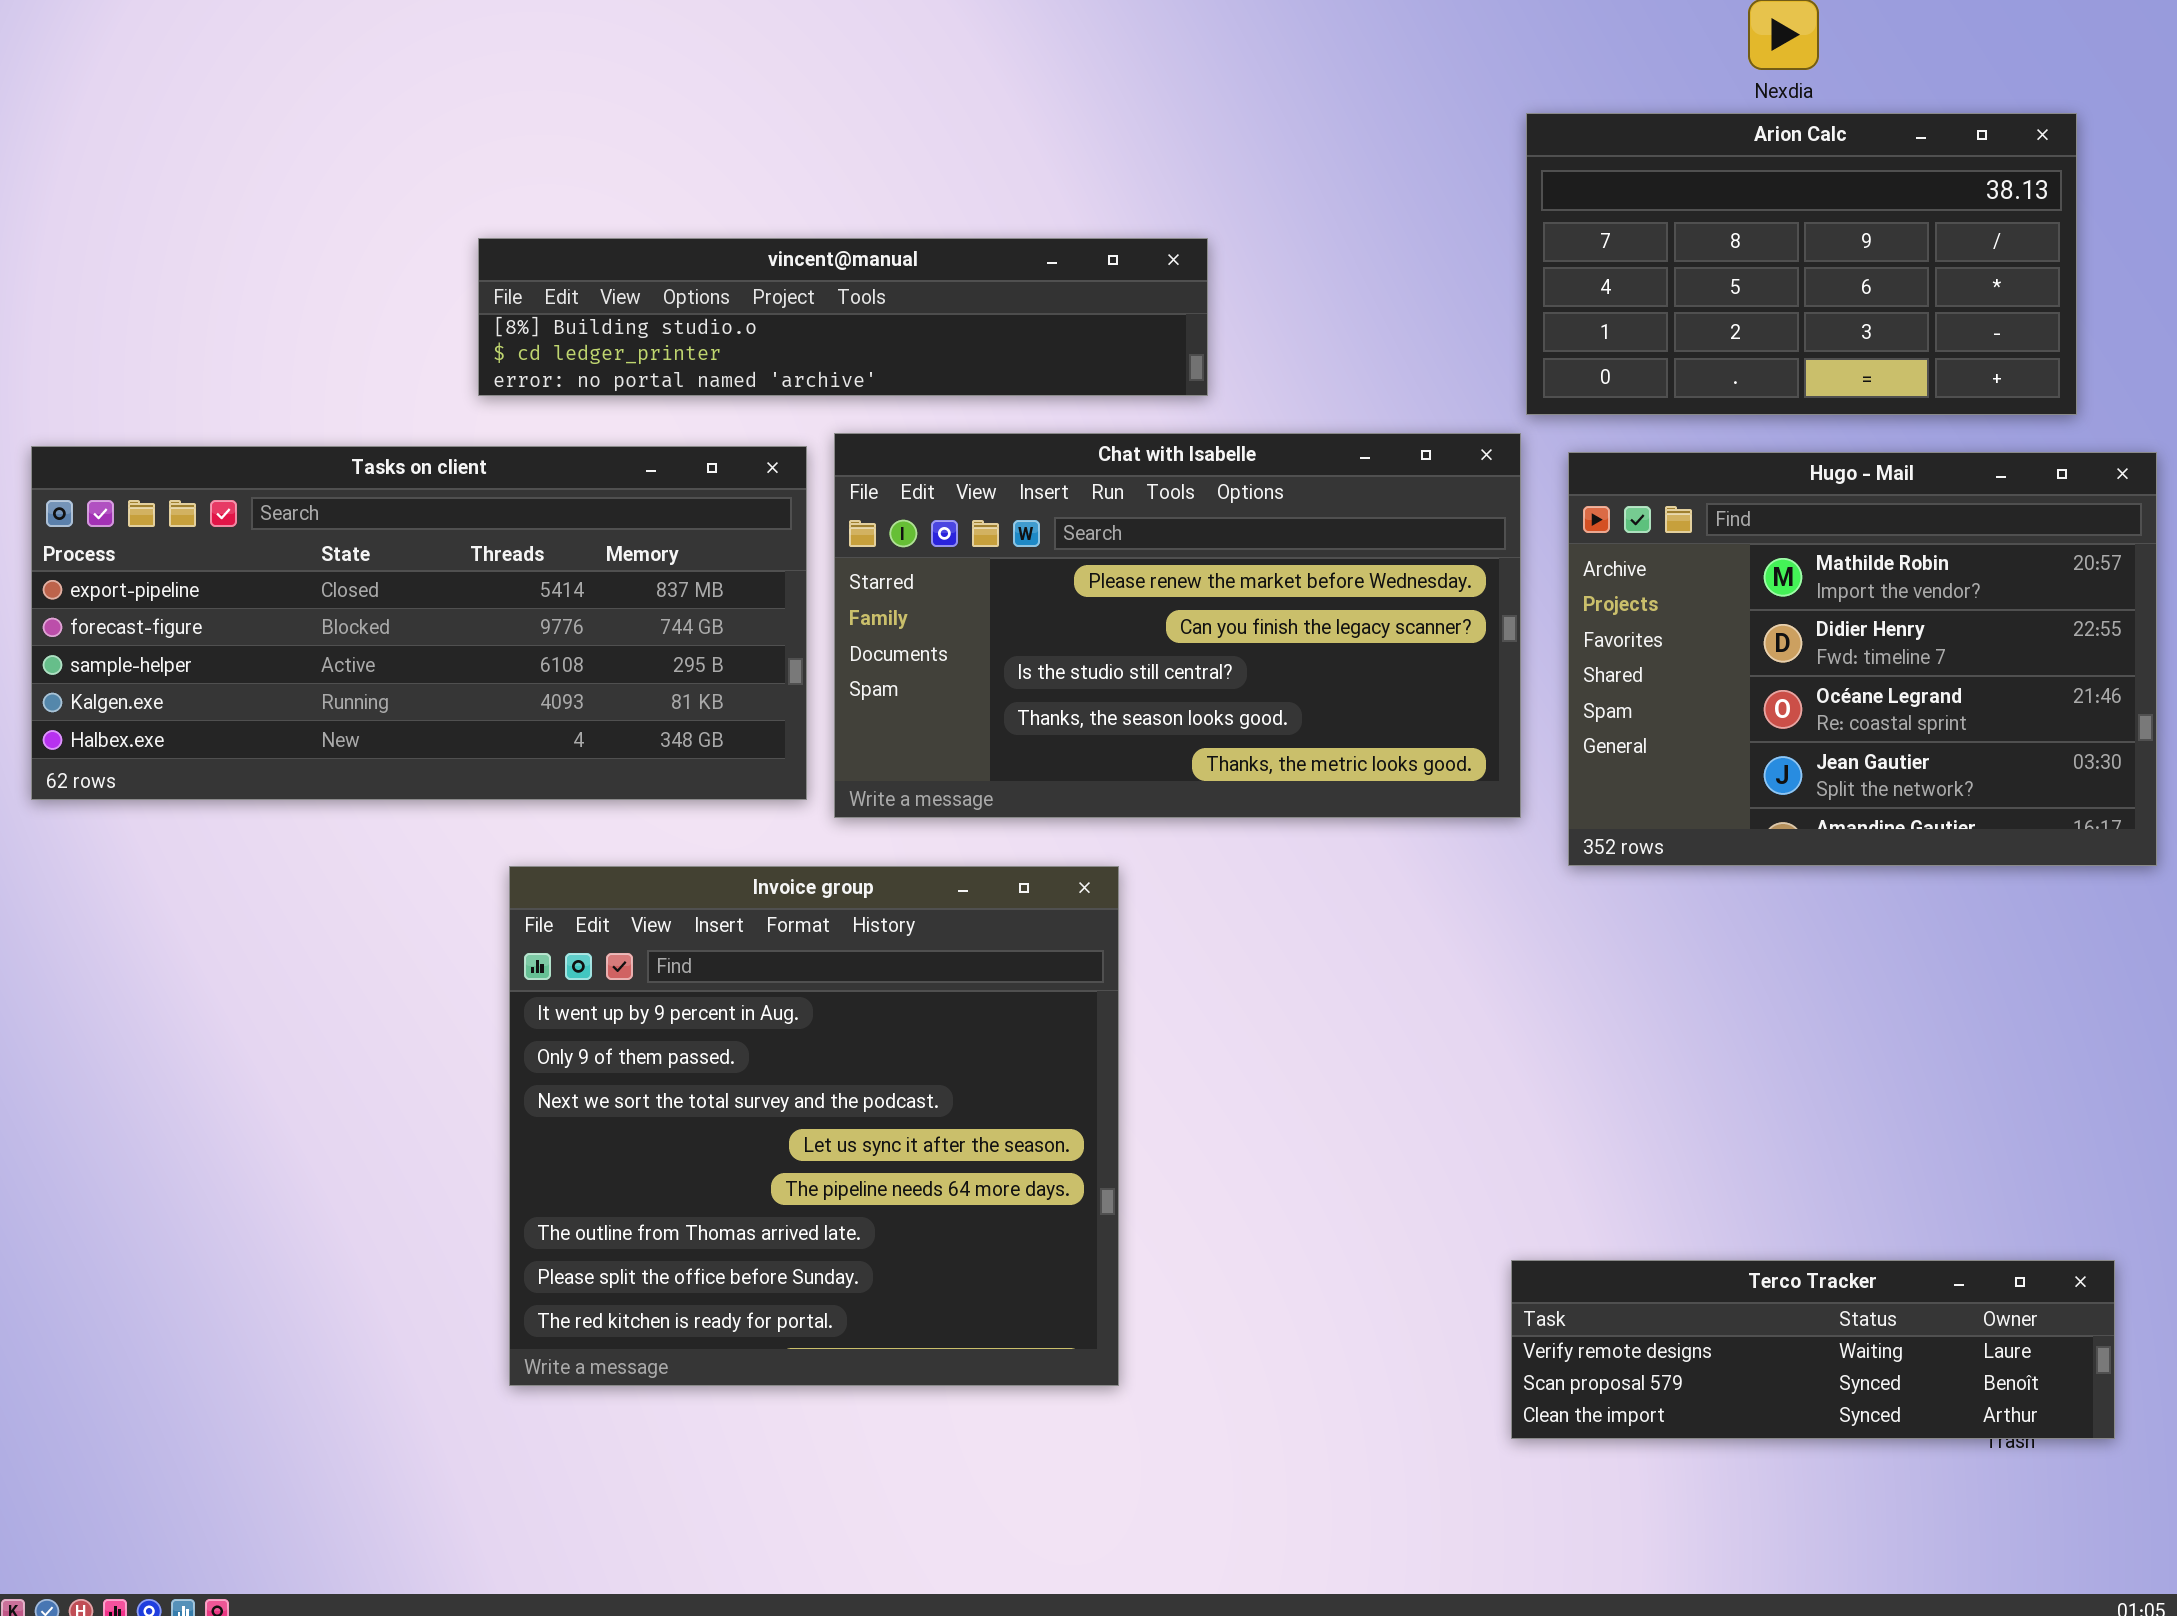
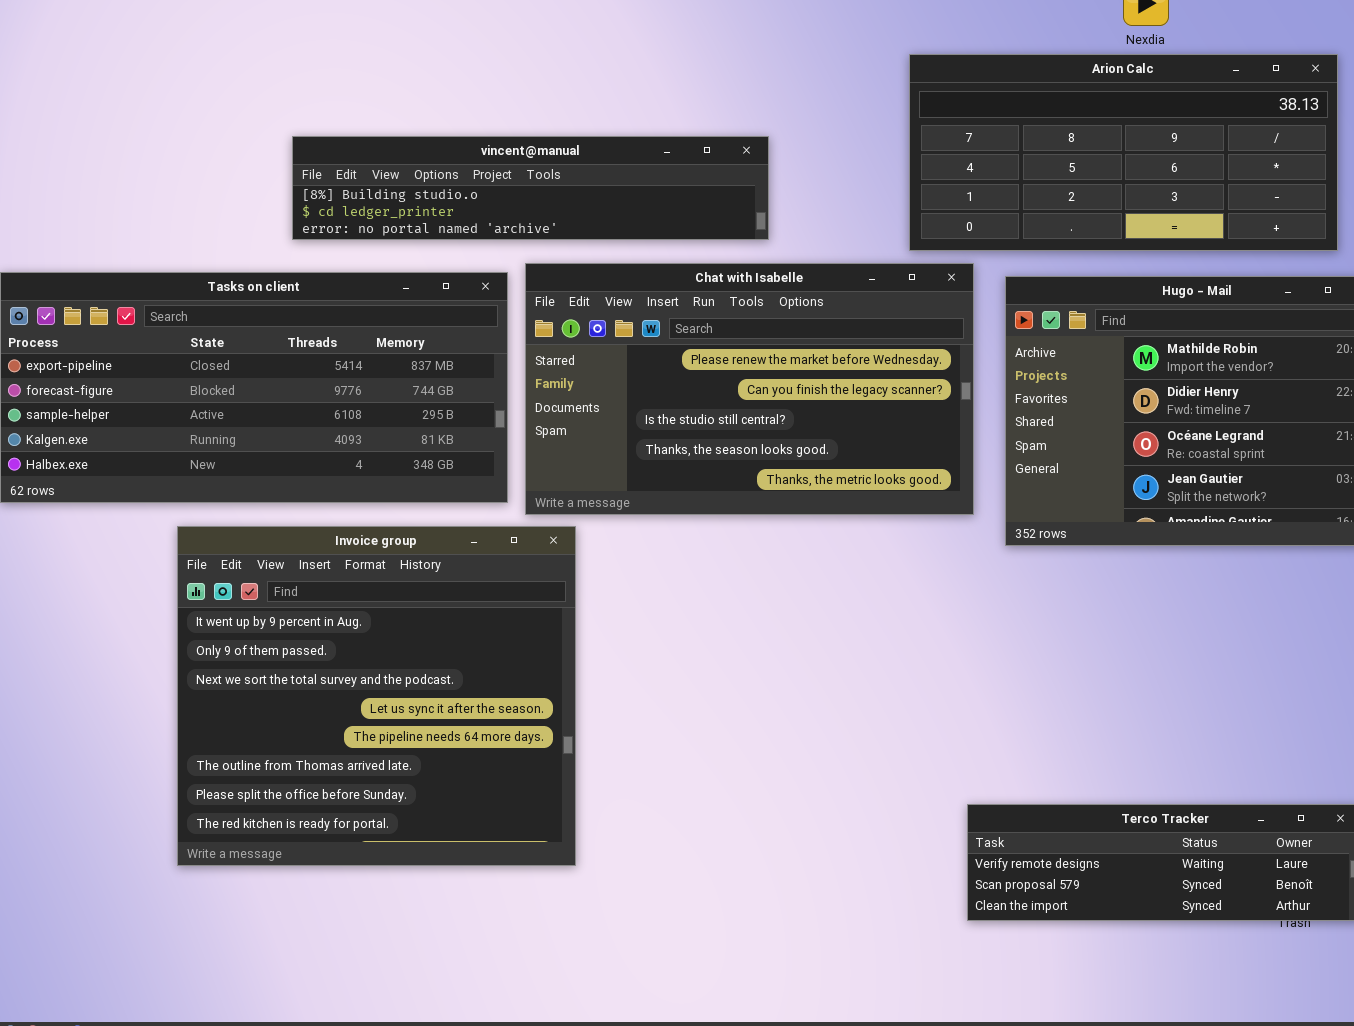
Arion Calc: [1526,113,2077,415] -> [909,54,1338,251], resized
Invoice group: [509,866,1119,1386] -> [177,526,576,866], moved

